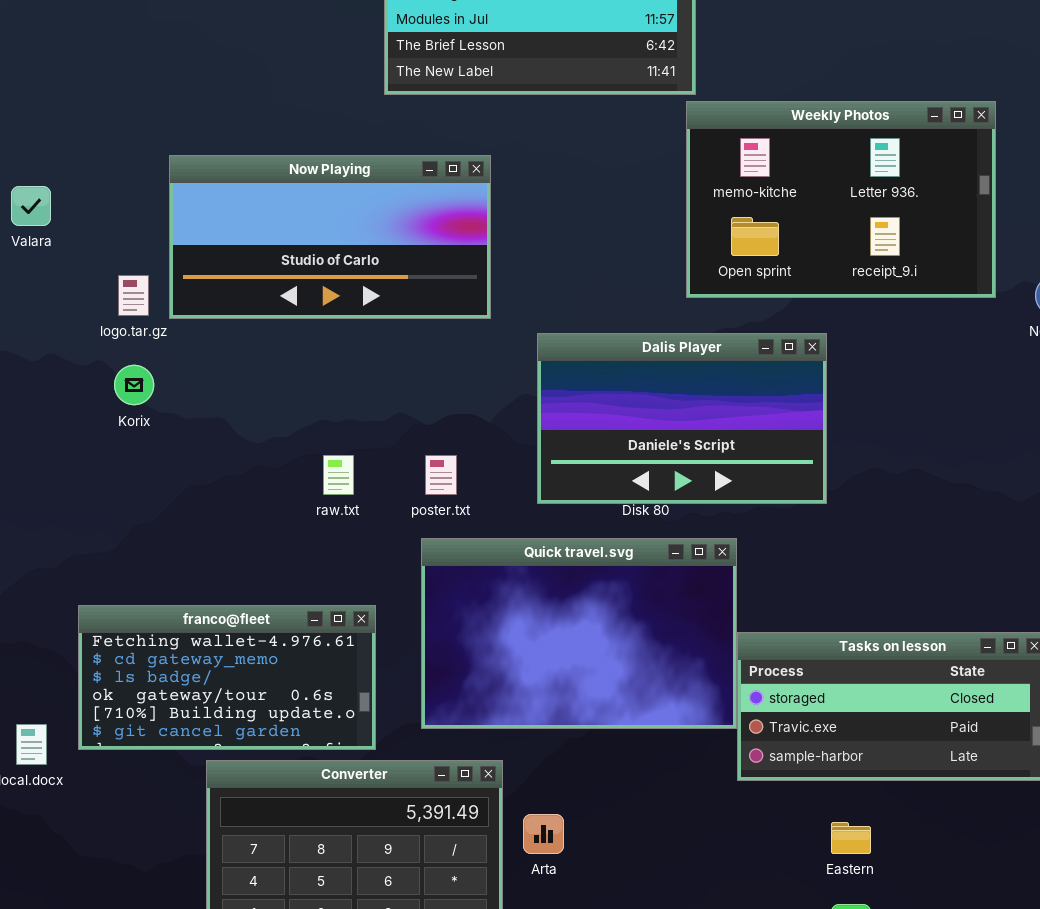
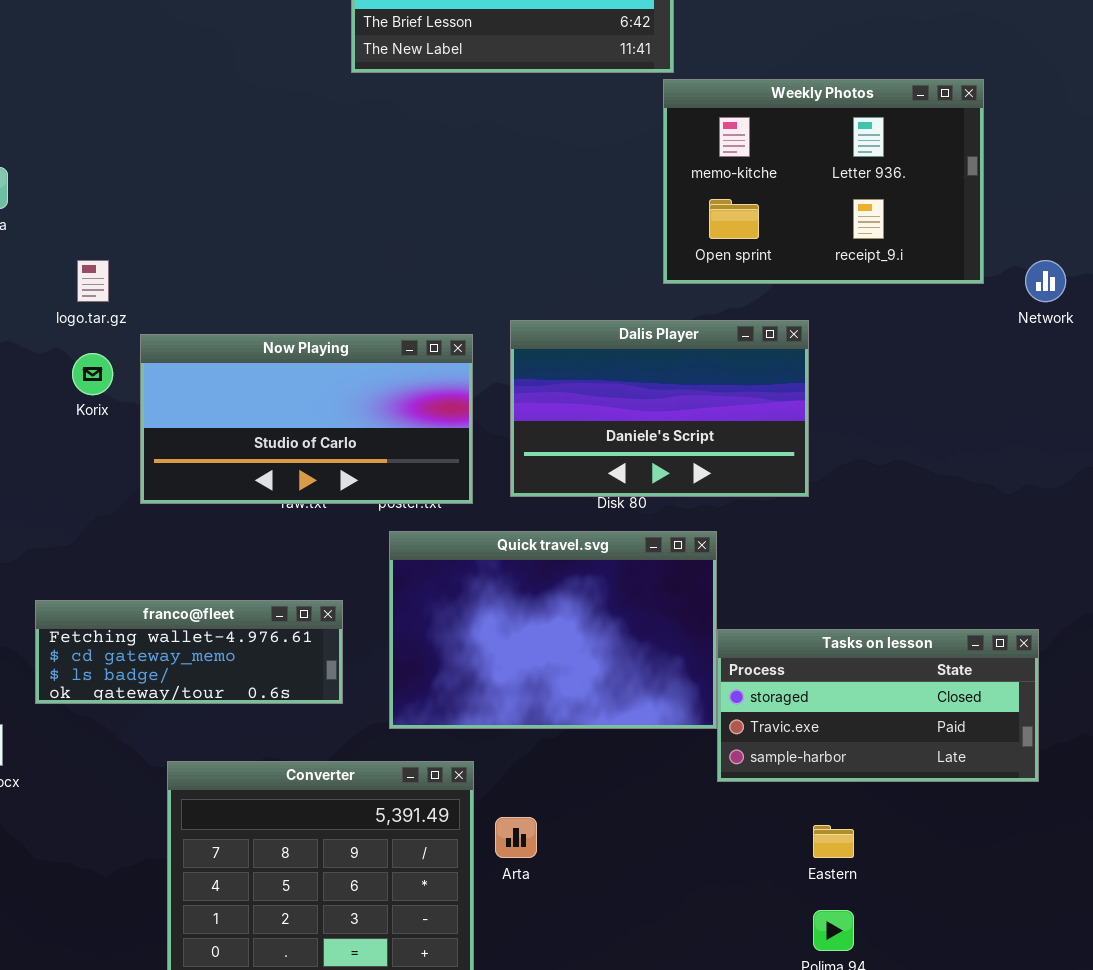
Now Playing: [169,155,491,319] -> [140,334,473,504], moved
franco@fleet: [78,605,376,750] -> [35,600,343,704], resized

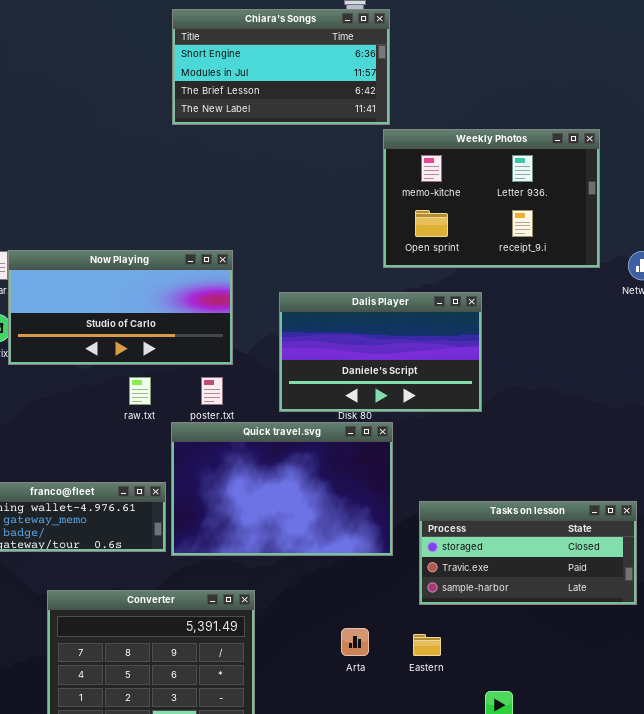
Now Playing: [140,334,473,504] -> [8,250,233,365], moved
Quick travel.svg: [389,531,717,729] -> [171,422,393,556], moved
Arta: [495,817,537,858] -> [341,628,369,656], moved
Eastern: [813,825,854,858] -> [413,634,441,656], moved

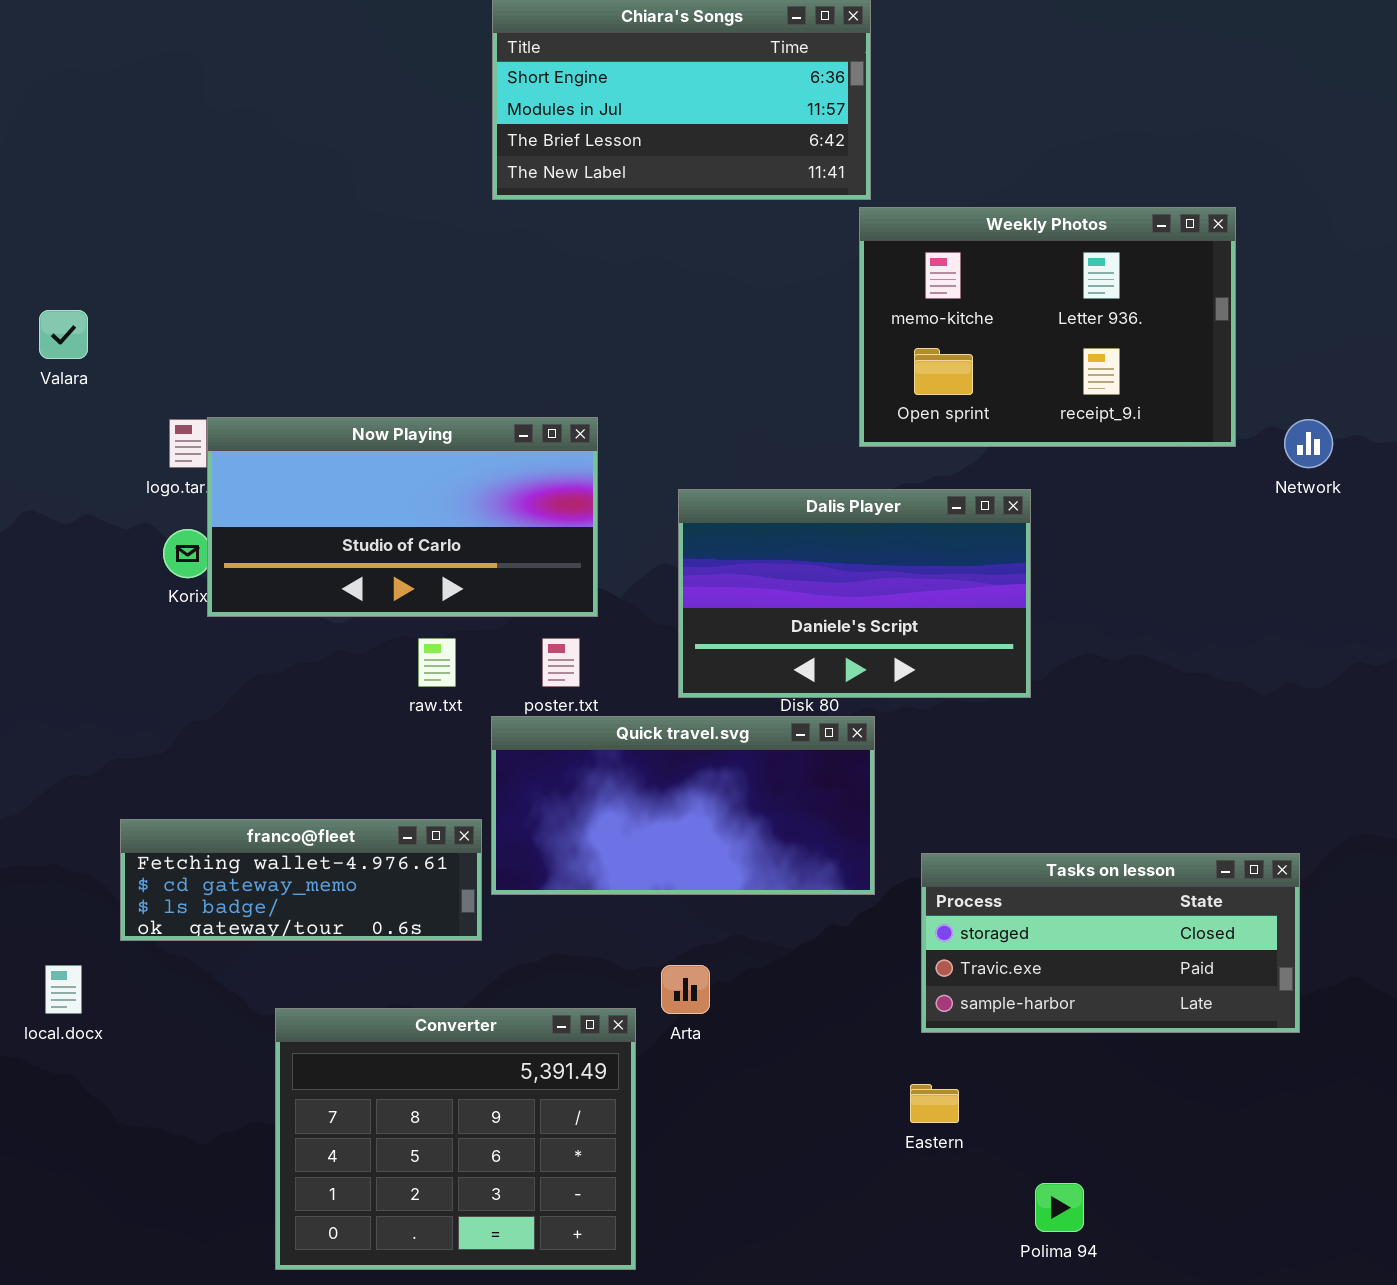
Quick travel.svg: [171,422,393,556] -> [491,716,875,895], resized
Arta: [341,628,369,656] -> [661,965,710,1014], moved

